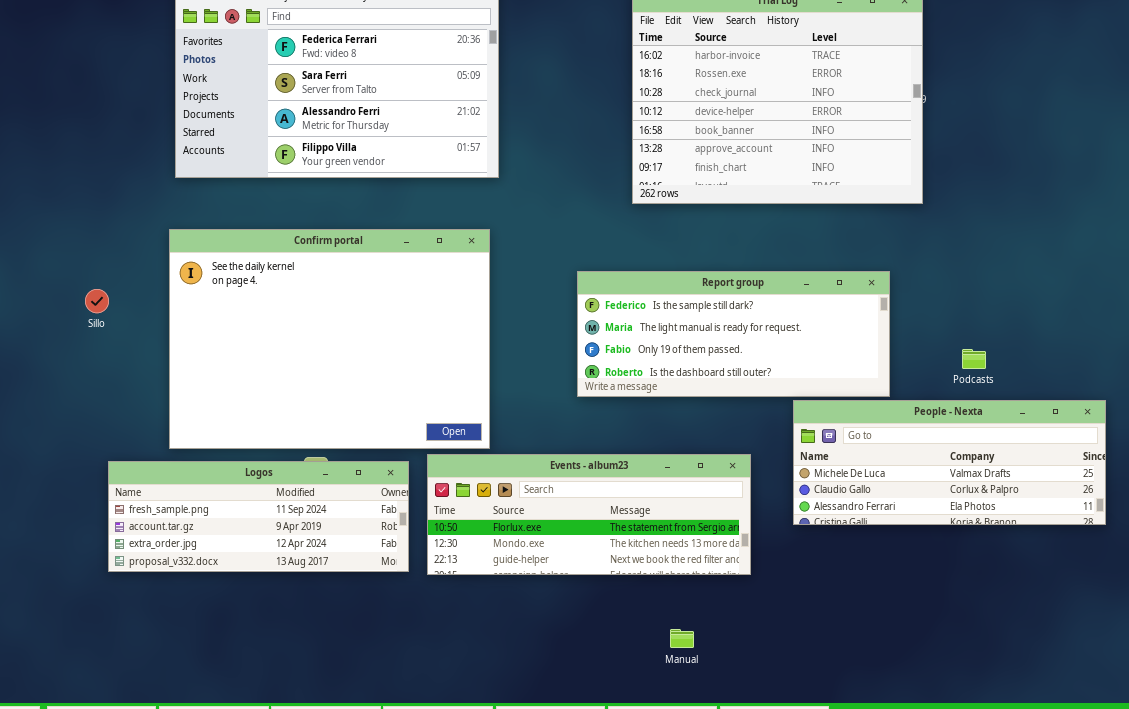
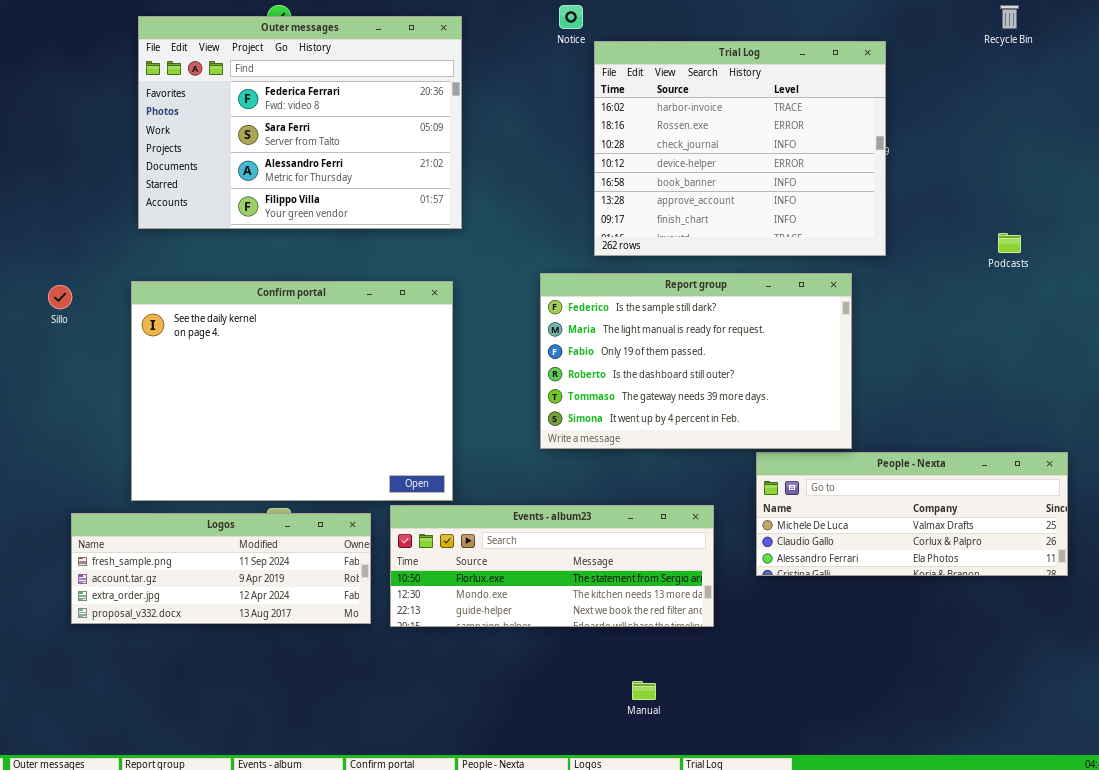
Report group: [577,271,890,397] -> [540,273,852,449], resized
Sillo: [85,289,109,313] -> [48,285,72,309], moved
Podcasts: [962,349,986,369] -> [998,233,1021,253], moved

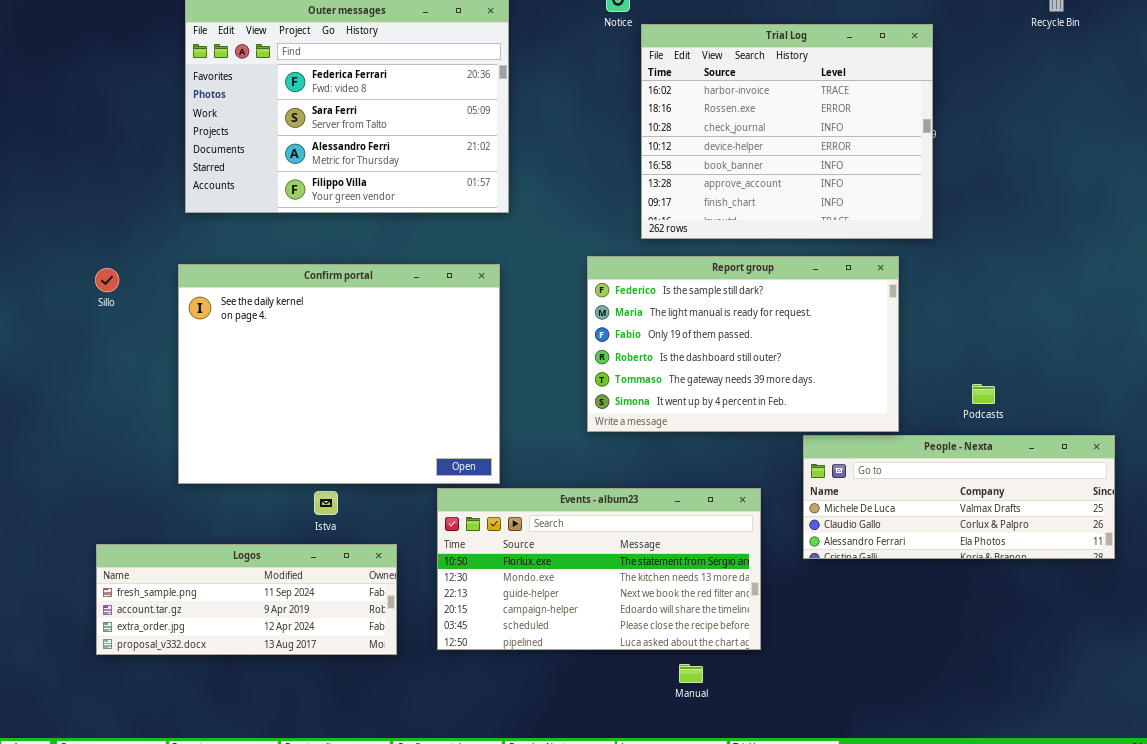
Podcasts: [998,233,1021,253] -> [972,384,995,404], moved
Events - album23: [390,505,714,627] -> [437,488,761,650], resized
Logos: [71,513,371,624] -> [96,544,397,655], moved

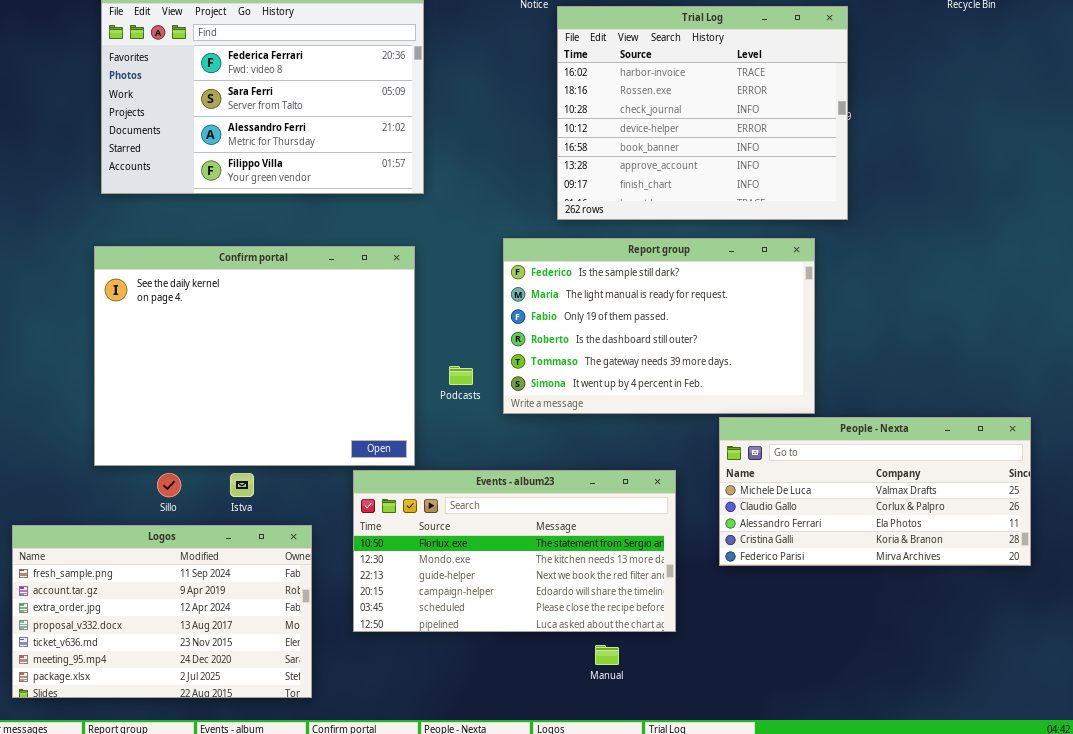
Sillo: [95,268,119,292] -> [157,473,181,497], moved
Podcasts: [972,384,995,404] -> [449,366,473,385], moved
People - Nexta: [803,435,1115,559] -> [719,417,1031,566], resized
Logos: [96,544,397,655] -> [12,525,312,698], resized

